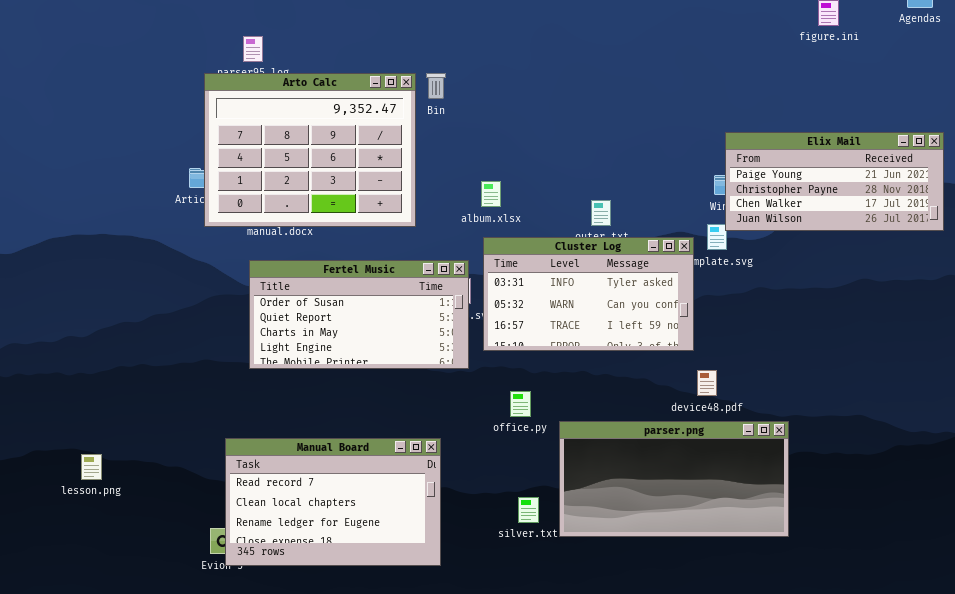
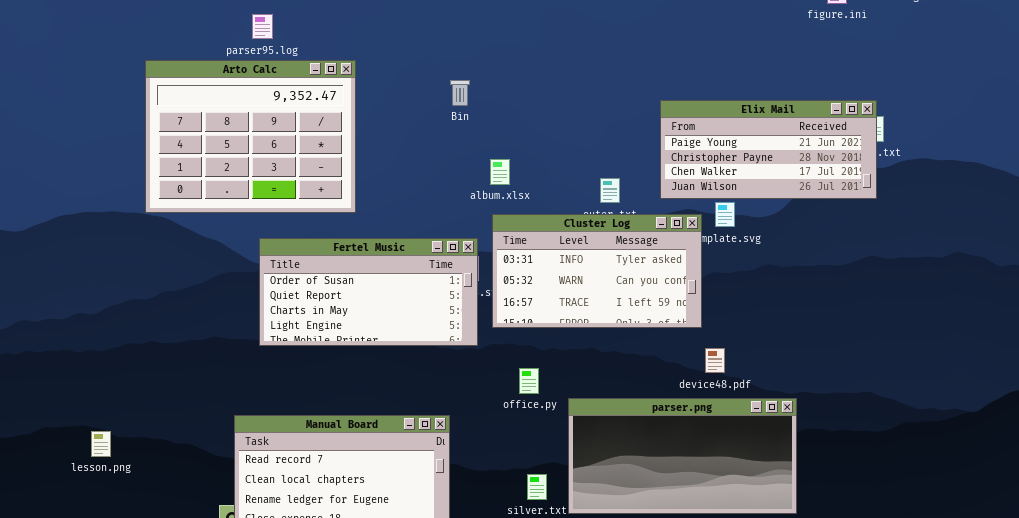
Arto Calc: [204,73,416,227] -> [145,60,356,213], moved
Bin: [426,73,446,99] -> [450,80,470,106], moved
Elix Mail: [725,132,944,231] -> [660,100,877,199], moved

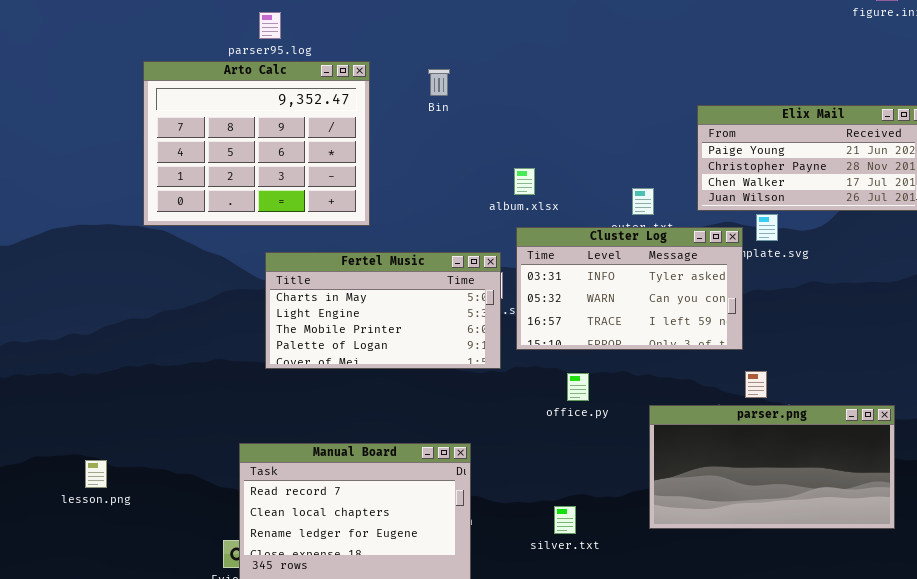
Bin: [450,80,470,106] -> [428,69,450,96], moved
Fertel Music: [259,238,478,346] -> [265,252,501,369], scrolled down 2 rows
office.py: [519,368,539,394] -> [567,373,589,401], moved
parser.png: [568,398,797,514] -> [649,405,895,529], moved

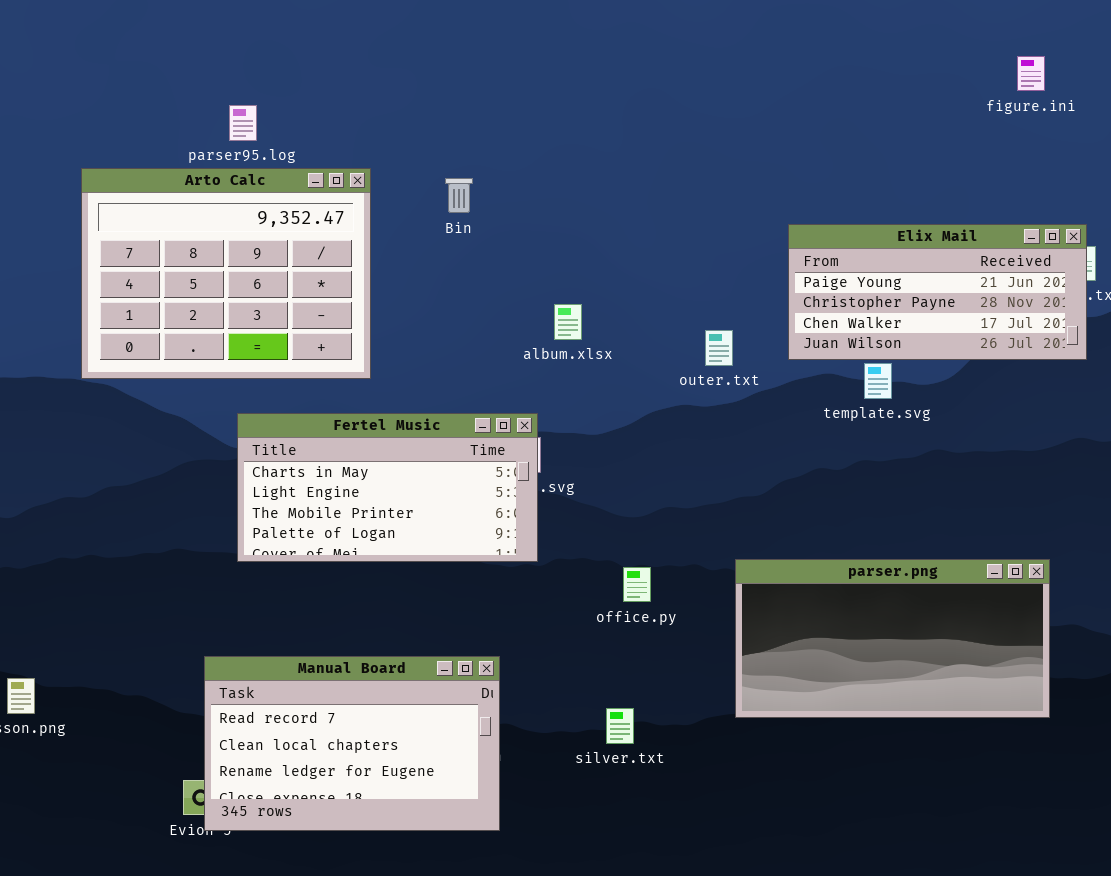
Cluster Log: [516,227,743,350] -> none, closed
parser.png: [649,405,895,529] -> [735,559,1050,718], moved
silver.txt: [554,506,576,534] -> [606,708,634,744], moved

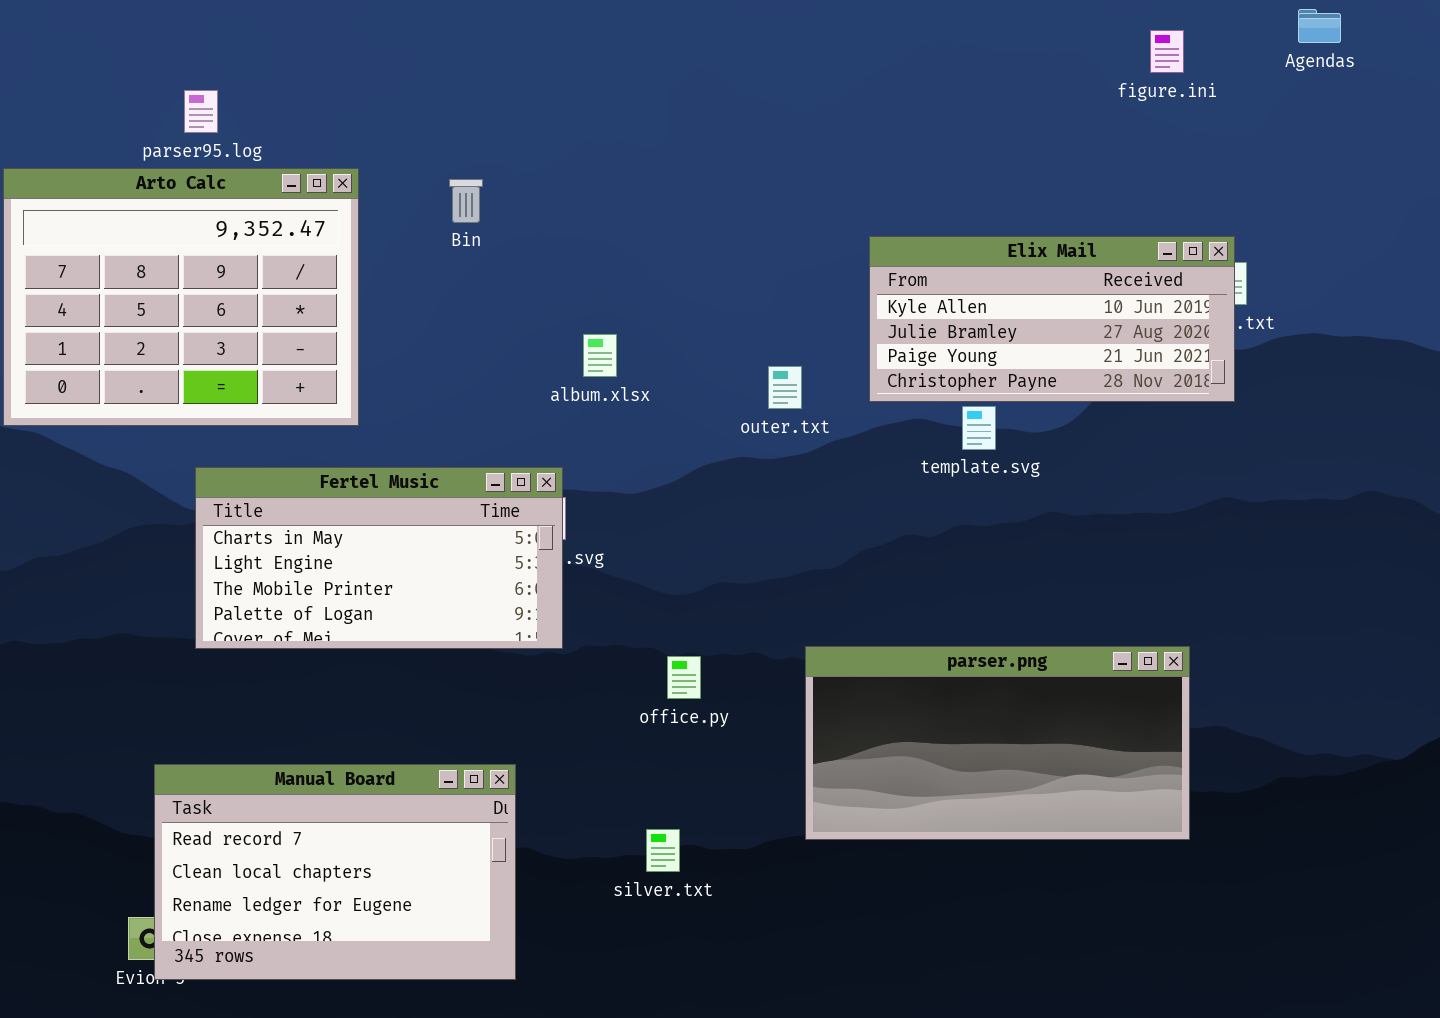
Elix Mail: [788,224,1087,360] -> [869,236,1235,402], scrolled up 2 rows

